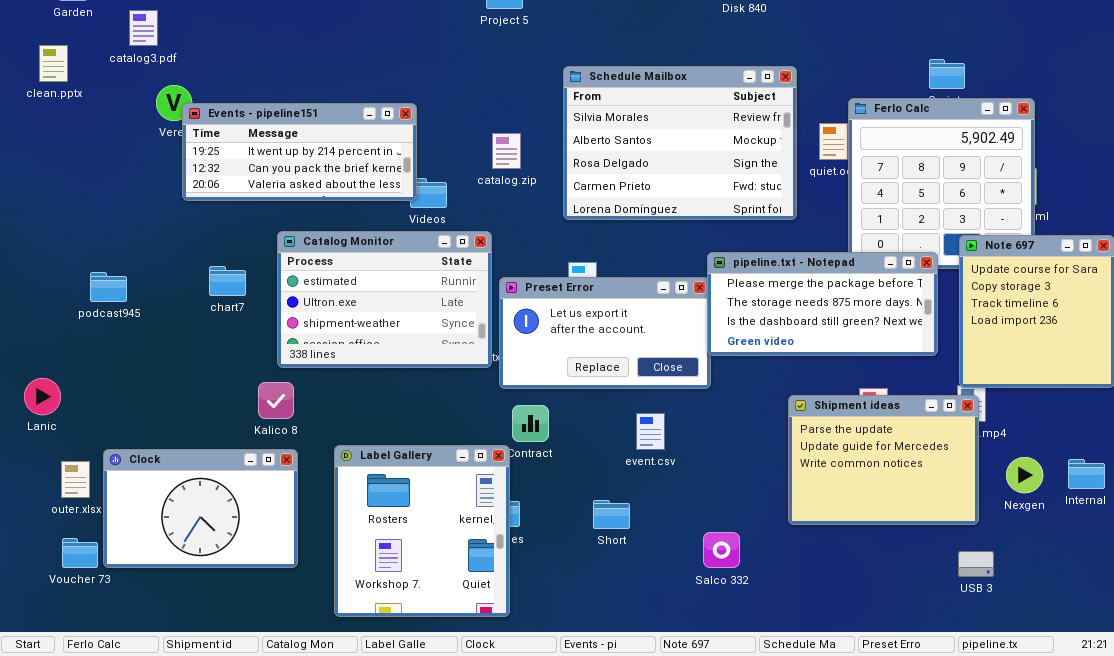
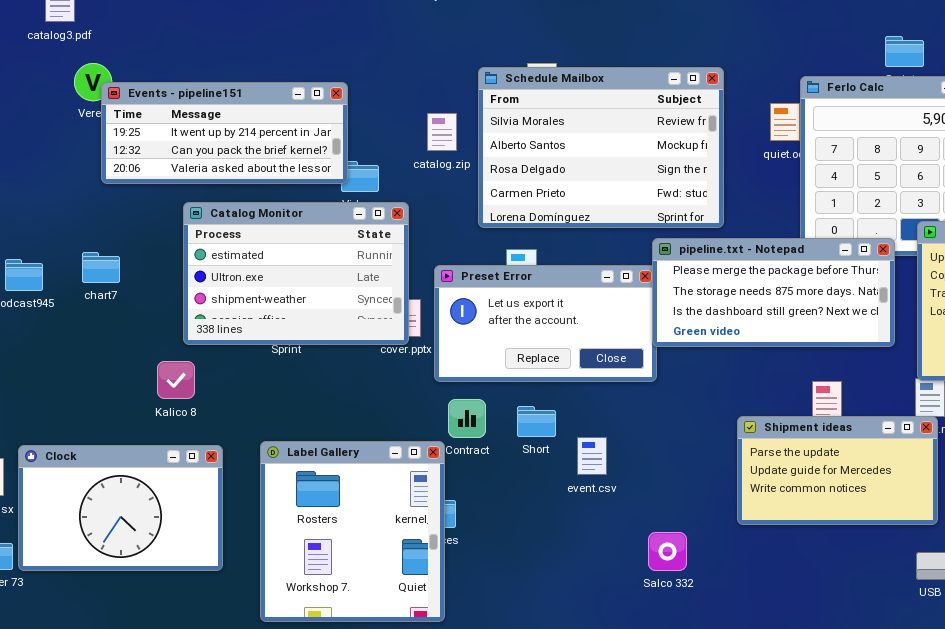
Schedule Mailbox: [563,66,797,220] -> [478,67,724,228], moved
Catalog Monitor: [277,231,492,368] -> [183,202,409,345], moved
chart7: [209,266,246,296] -> [82,252,120,283], moved
Kalico 8: [258,382,294,419] -> [157,361,195,399], moved
Shipment ideas: [788,395,979,525] -> [737,416,938,525], resized
event.csv: [636,413,665,450] -> [577,437,607,475], moved
Short: [593,500,630,529] -> [517,406,556,437], moved

